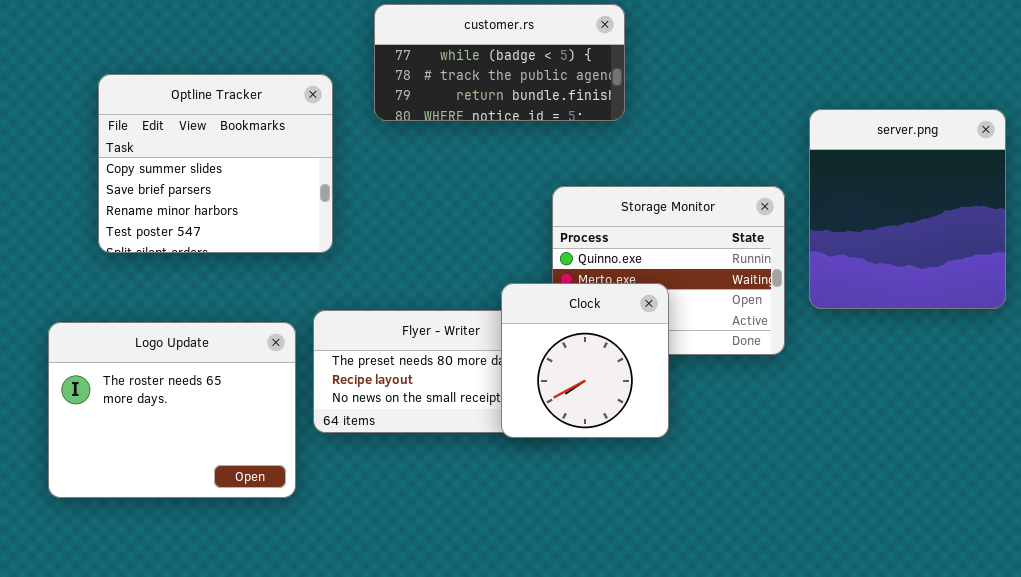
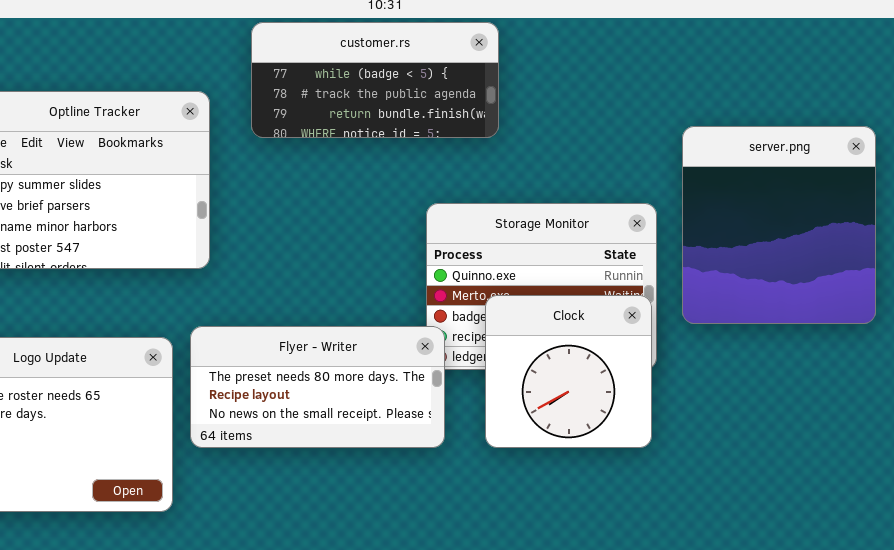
Clock: [501,283,669,438] -> [485,295,652,448], moved

